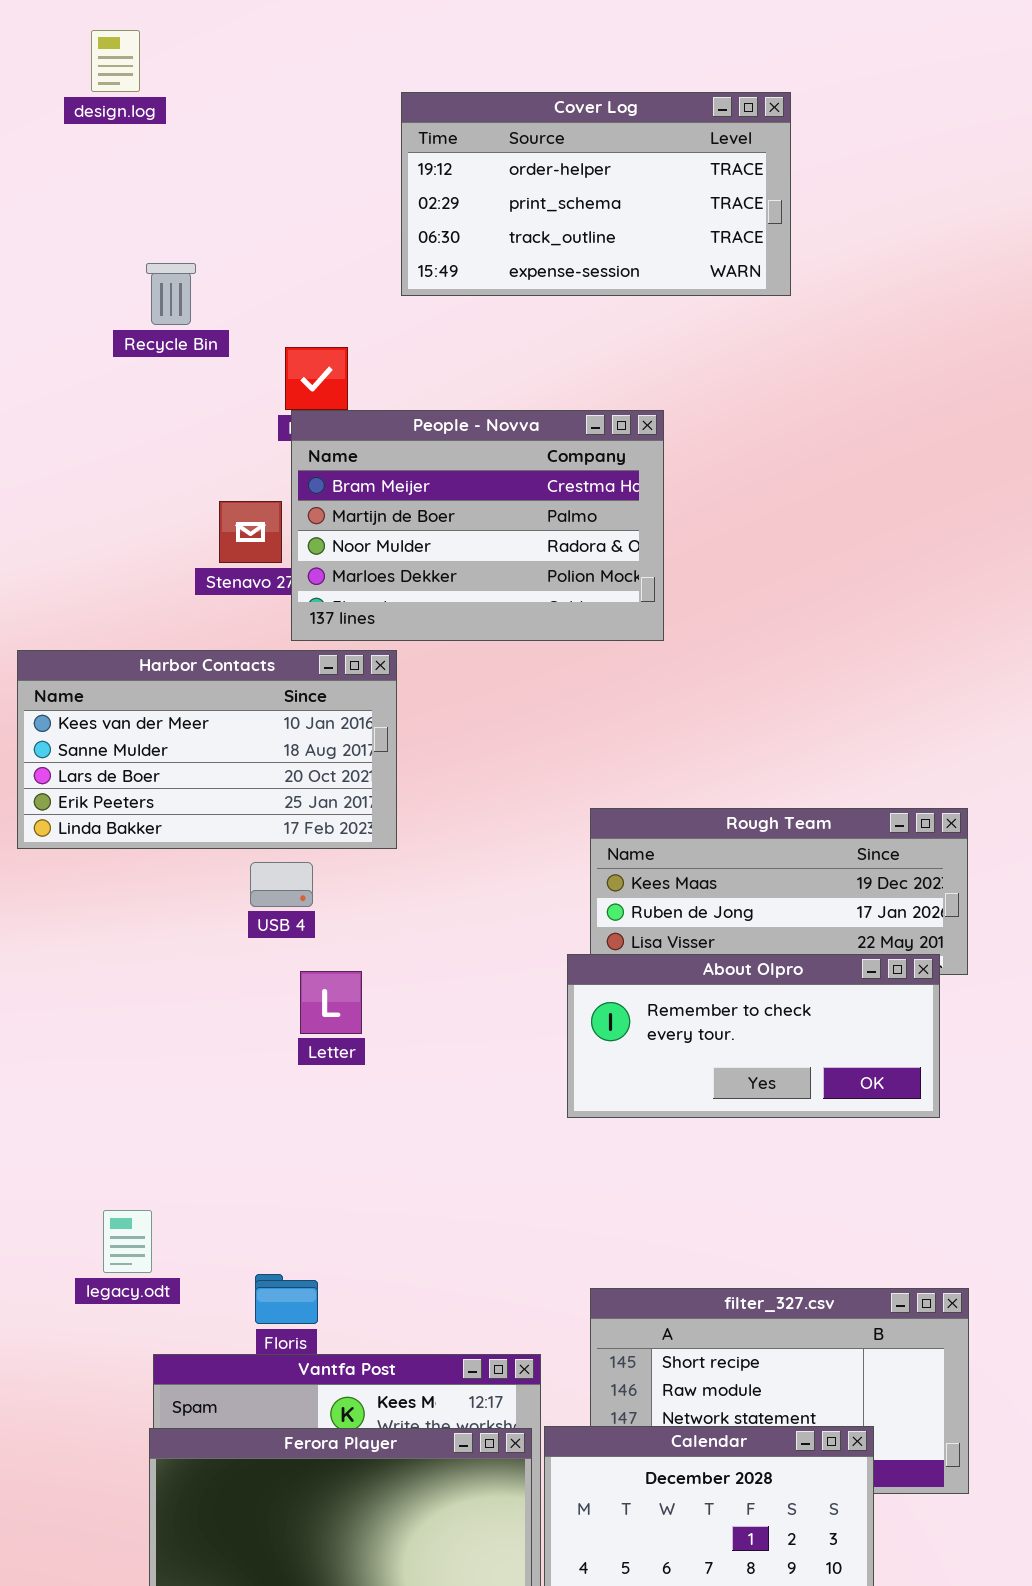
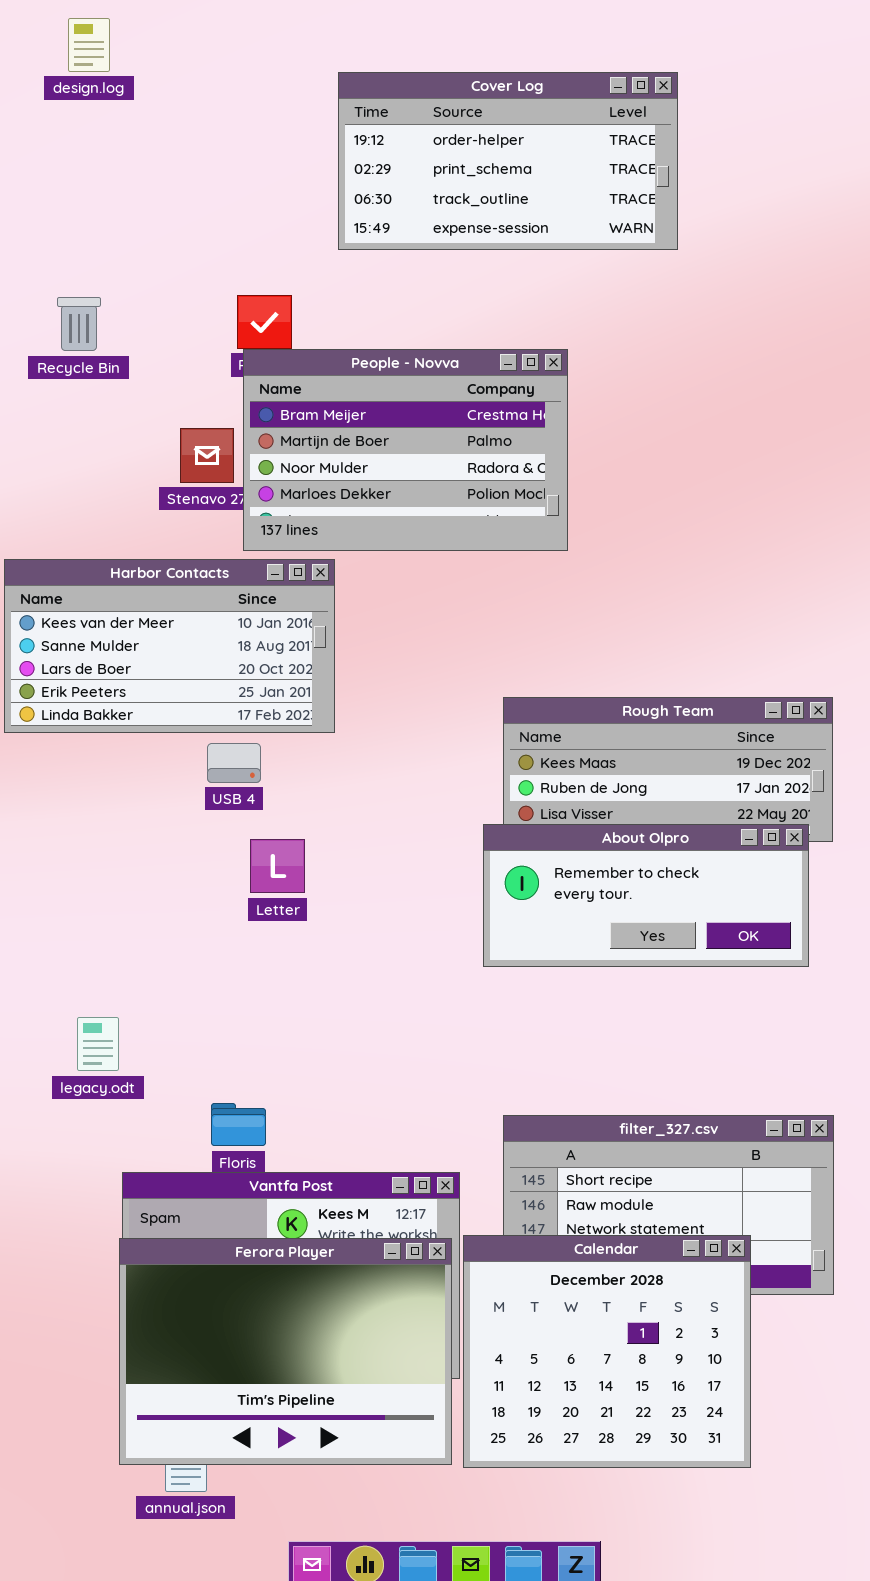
Recycle Bin: [146,263,196,325] -> [57,297,101,351], moved
legacy.odt: [103,1210,152,1273] -> [77,1017,119,1071], moved

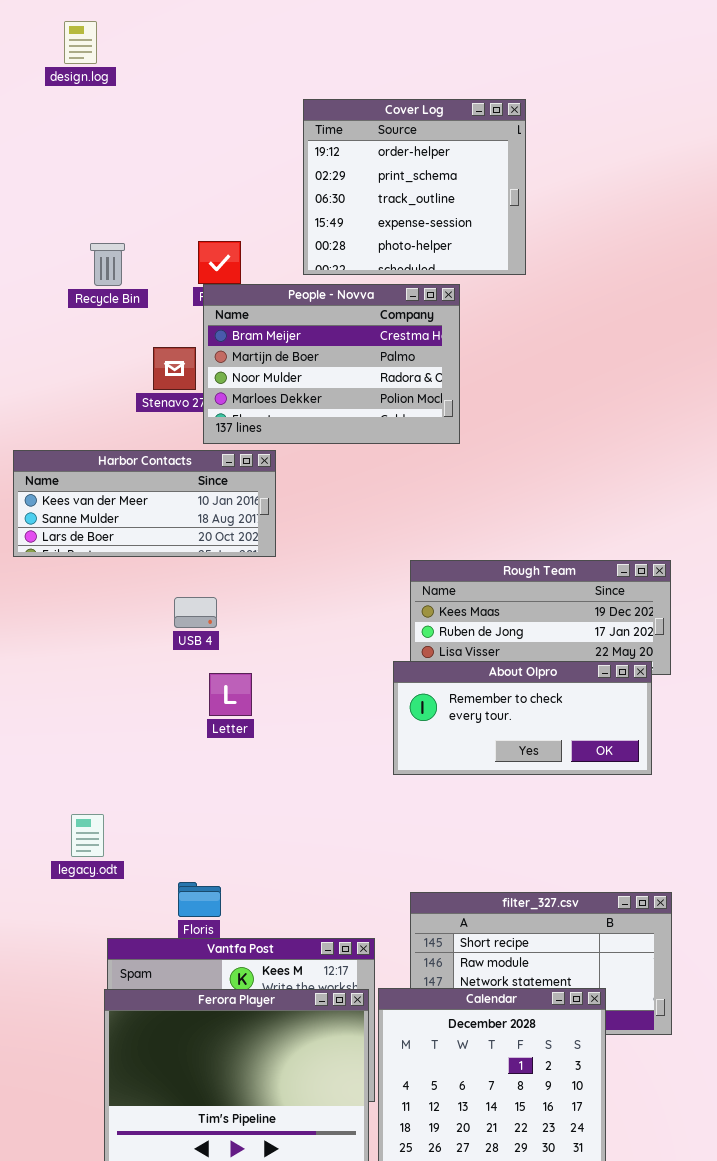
Cover Log: [338,72,678,250] -> [303,99,526,275], moved, resized
Recycle Bin: [57,297,101,351] -> [90,243,125,286], moved
Harbor Contacts: [4,559,335,733] -> [13,450,276,557], resized

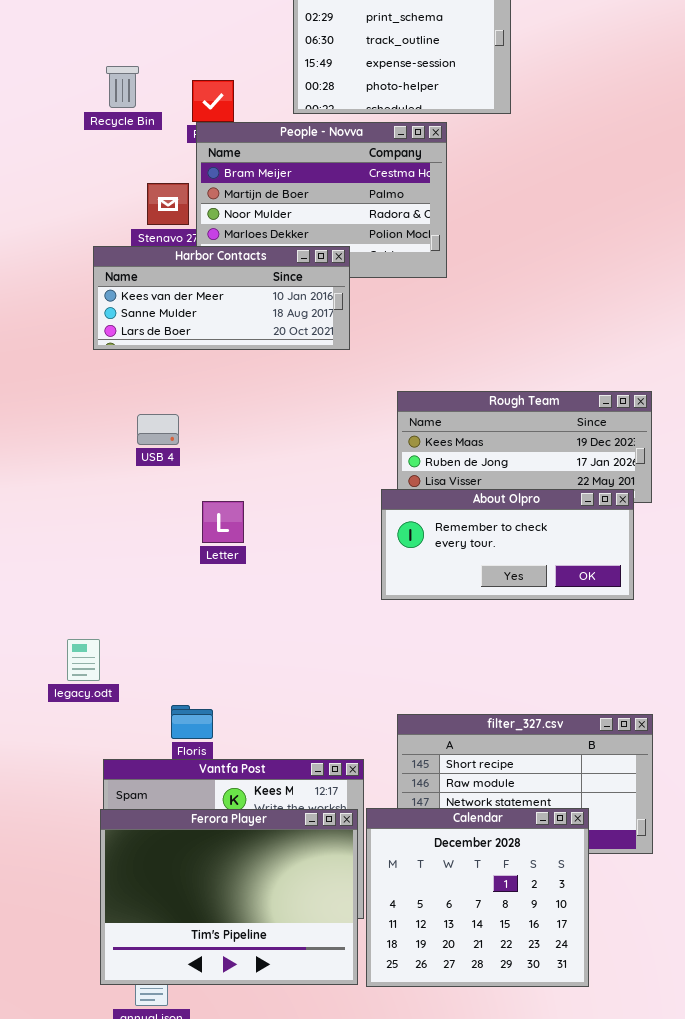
Recycle Bin: [90,243,125,286] -> [106,66,139,108], moved
Harbor Contacts: [13,450,276,557] -> [93,246,350,350], moved
USB 4: [174,597,217,628] -> [137,414,179,445], moved

